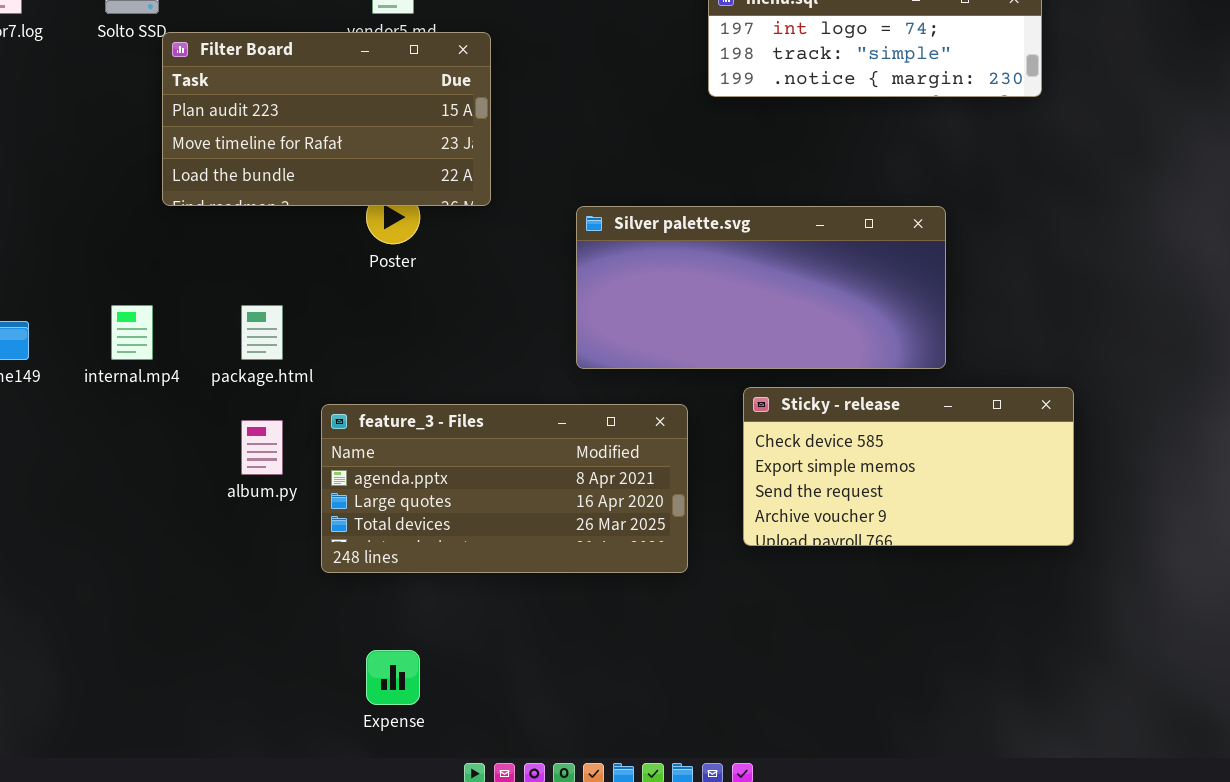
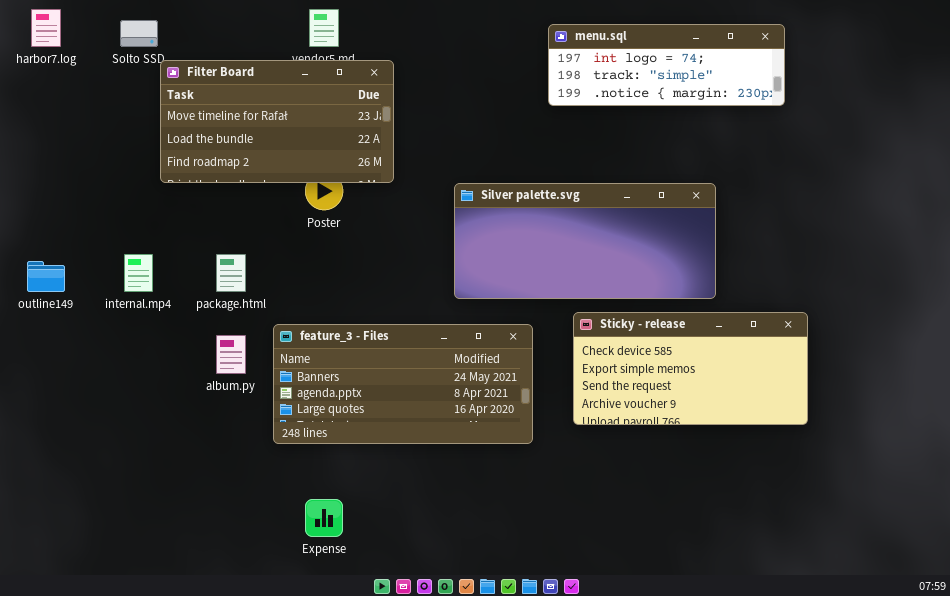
Filter Board: [162,32,491,206] -> [160,60,394,183], scrolled down 1 row
feature_3 - Files: [321,404,688,573] -> [273,324,533,444], scrolled up 1 row

